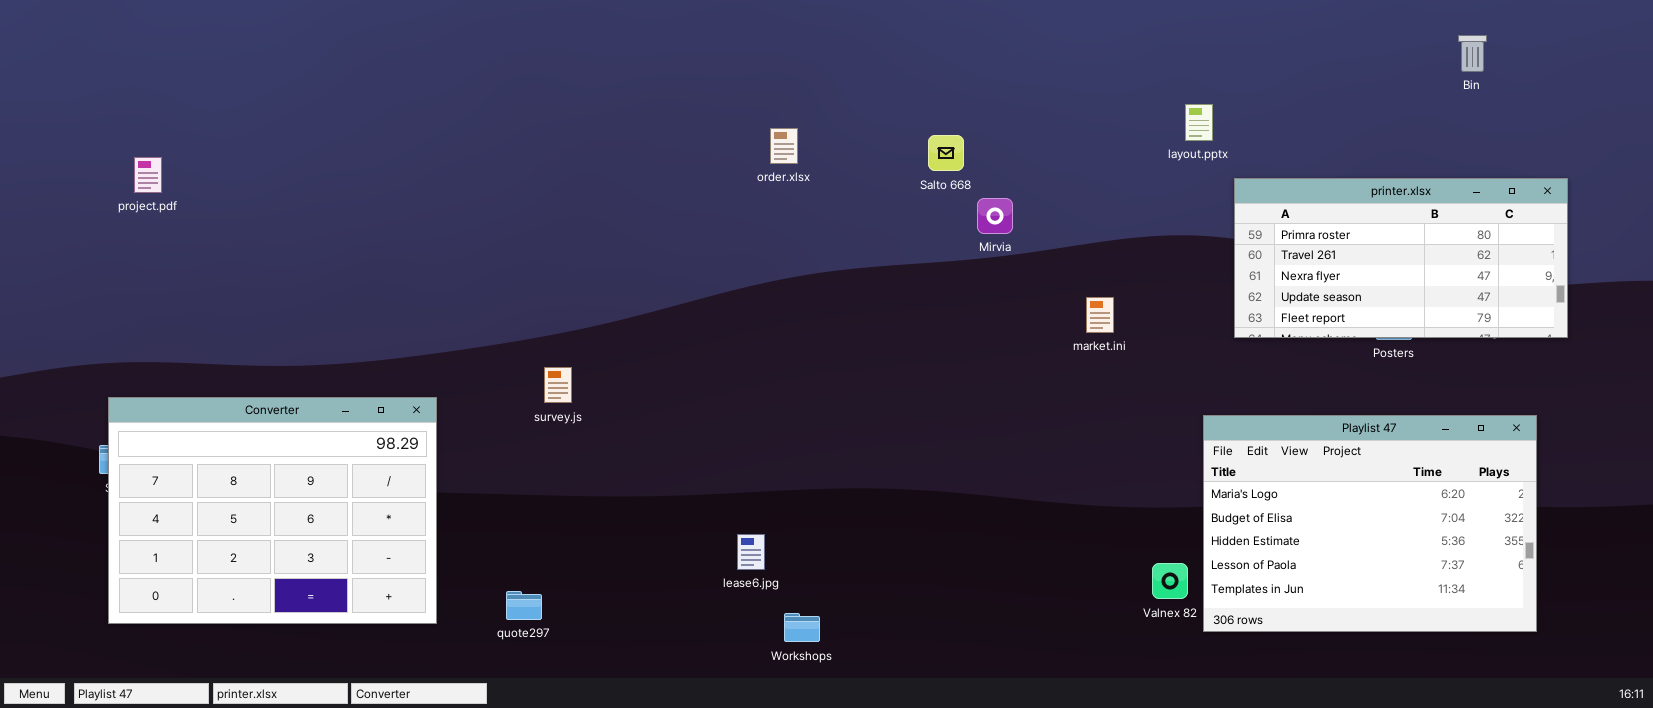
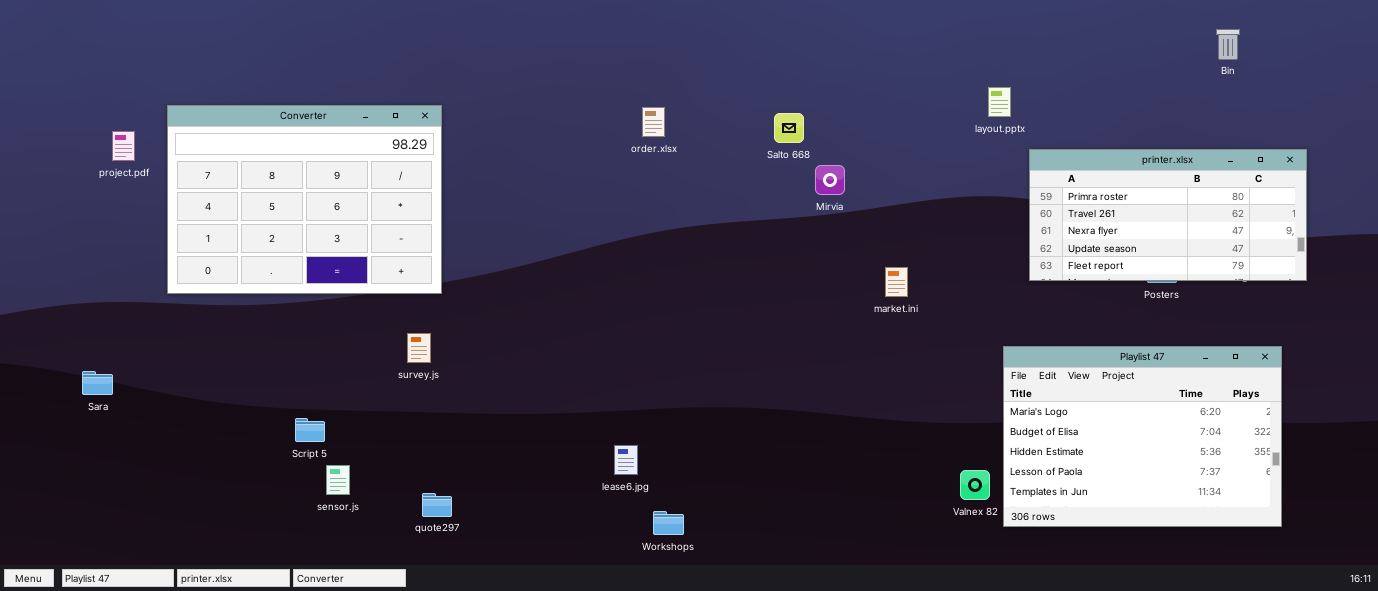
market.ini: [1086,297,1114,333] -> [885,267,908,297], moved
survey.js: [544,367,572,403] -> [407,333,431,363], moved
Converter: [108,397,437,624] -> [167,105,442,294], moved

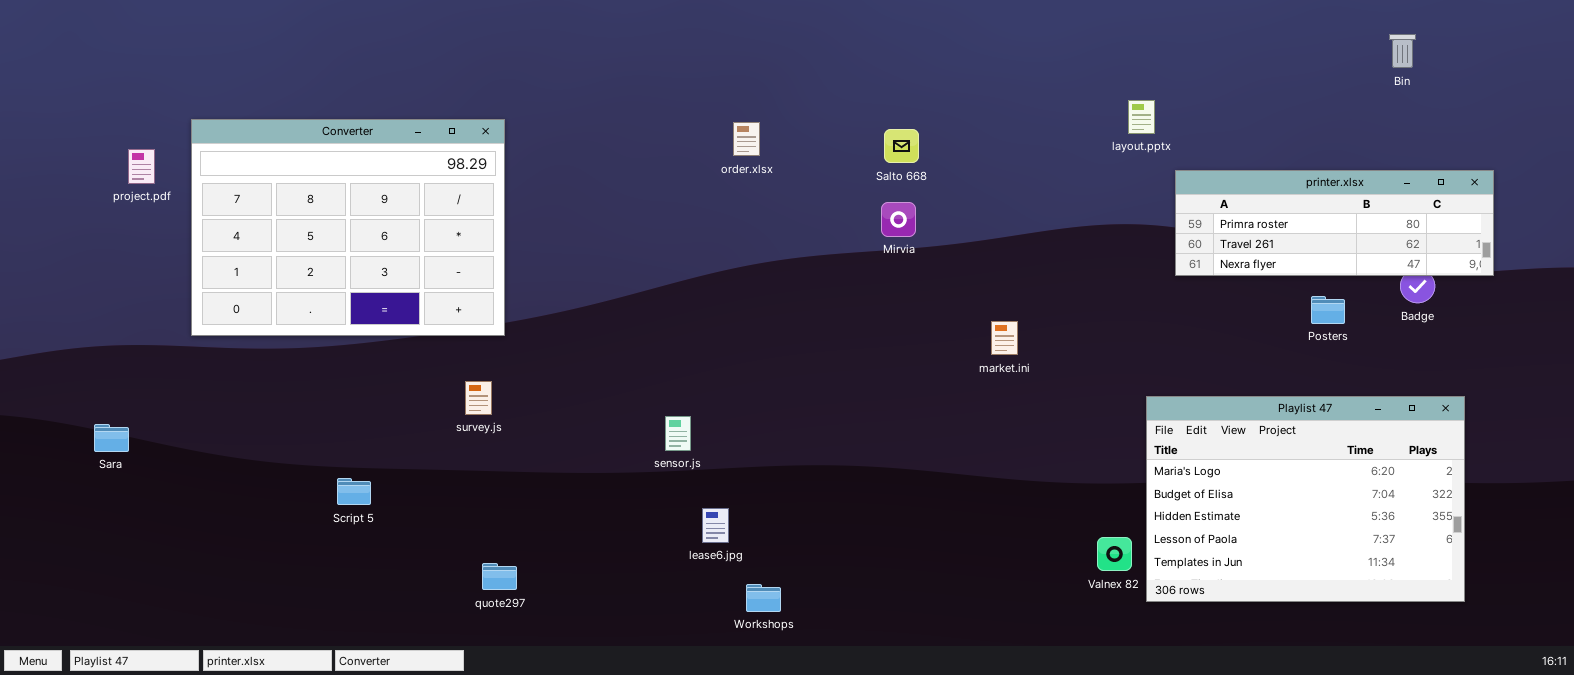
printer.xlsx: [1029,149,1307,281] -> [1175,170,1494,276], resized
Mirvia: [815,165,845,195] -> [881,202,916,237], moved
market.ini: [885,267,908,297] -> [991,321,1018,355], moved
sensor.js: [326,465,350,495] -> [665,416,691,451], moved

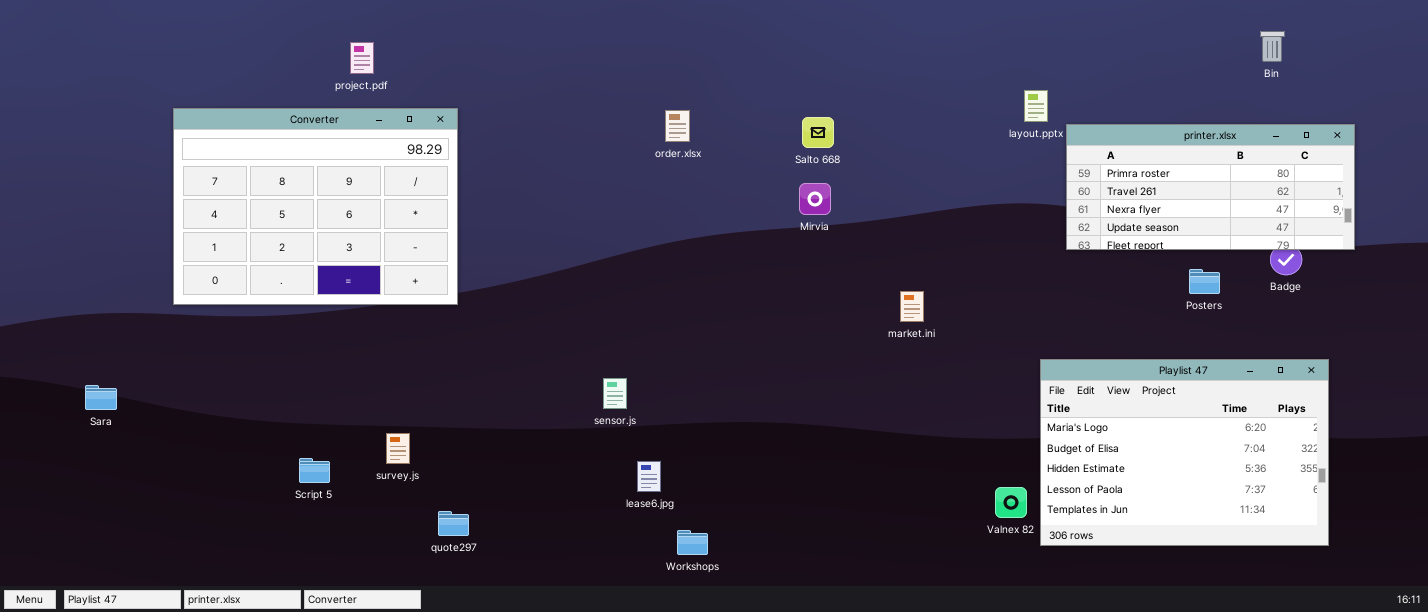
project.pdf: [128,149,155,184] -> [350,42,374,74], moved
printer.xlsx: [1175,170,1494,276] -> [1066,124,1355,250], resized
survey.js: [465,381,492,415] -> [386,433,410,464], moved
Script 5: [337,478,371,505] -> [299,458,330,483], moved

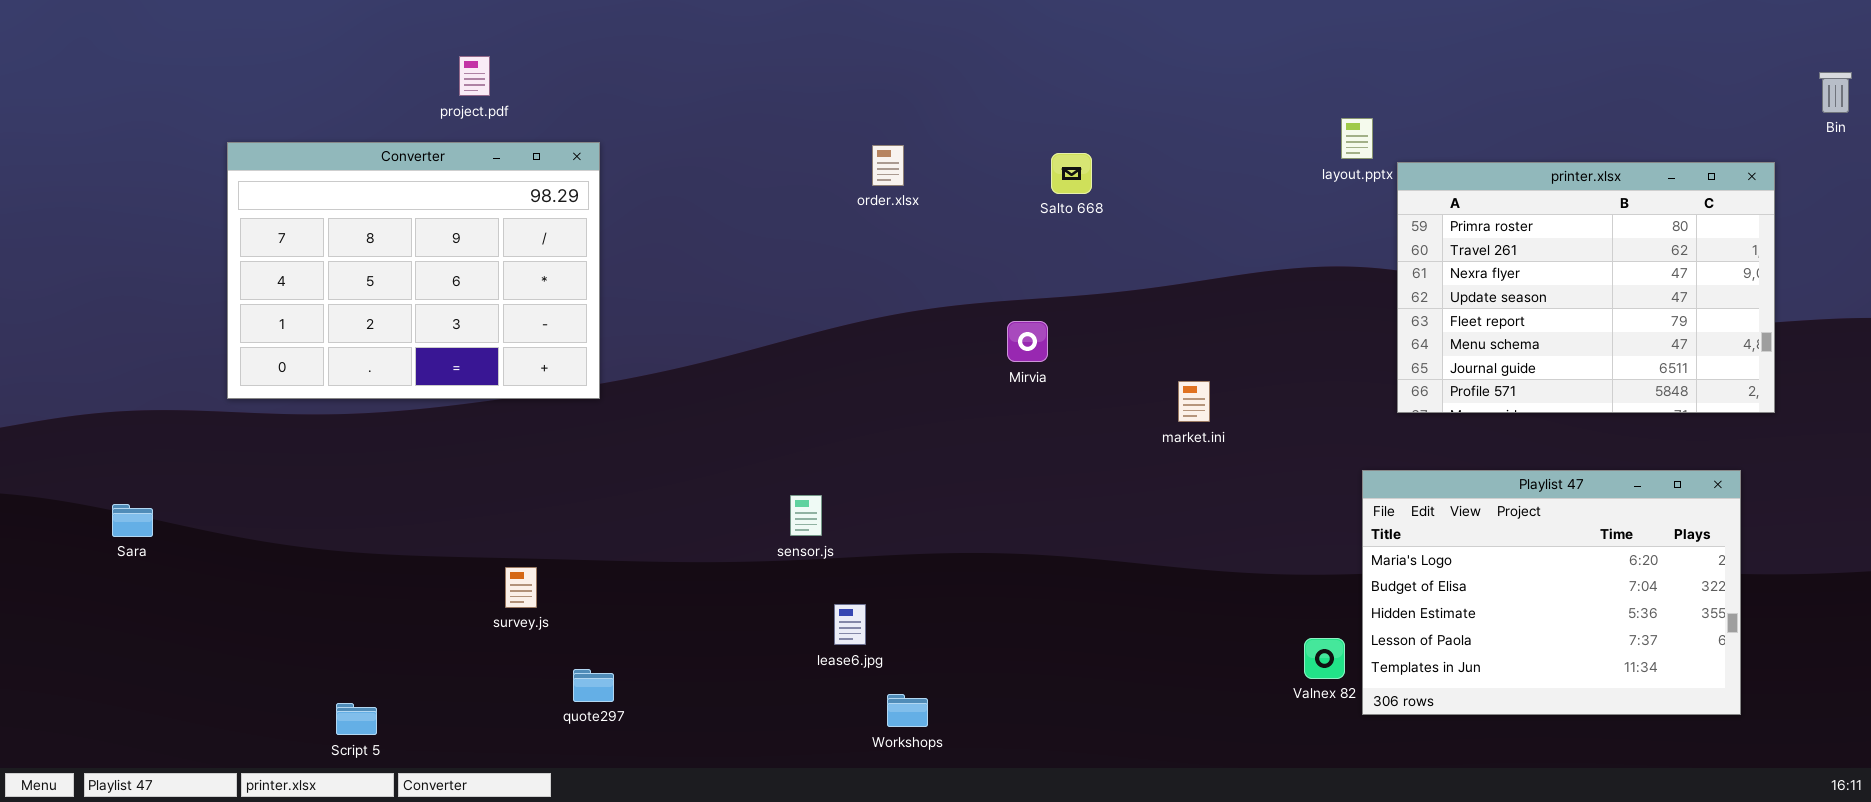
Bin: [1260,31,1285,62] -> [1819,72,1852,113], moved
printer.xlsx: [1066,124,1355,250] -> [1397,162,1775,413], resized
Mirvia: [799,183,831,215] -> [1007,321,1048,362], moved
Script 5: [299,458,330,483] -> [336,703,377,735], moved

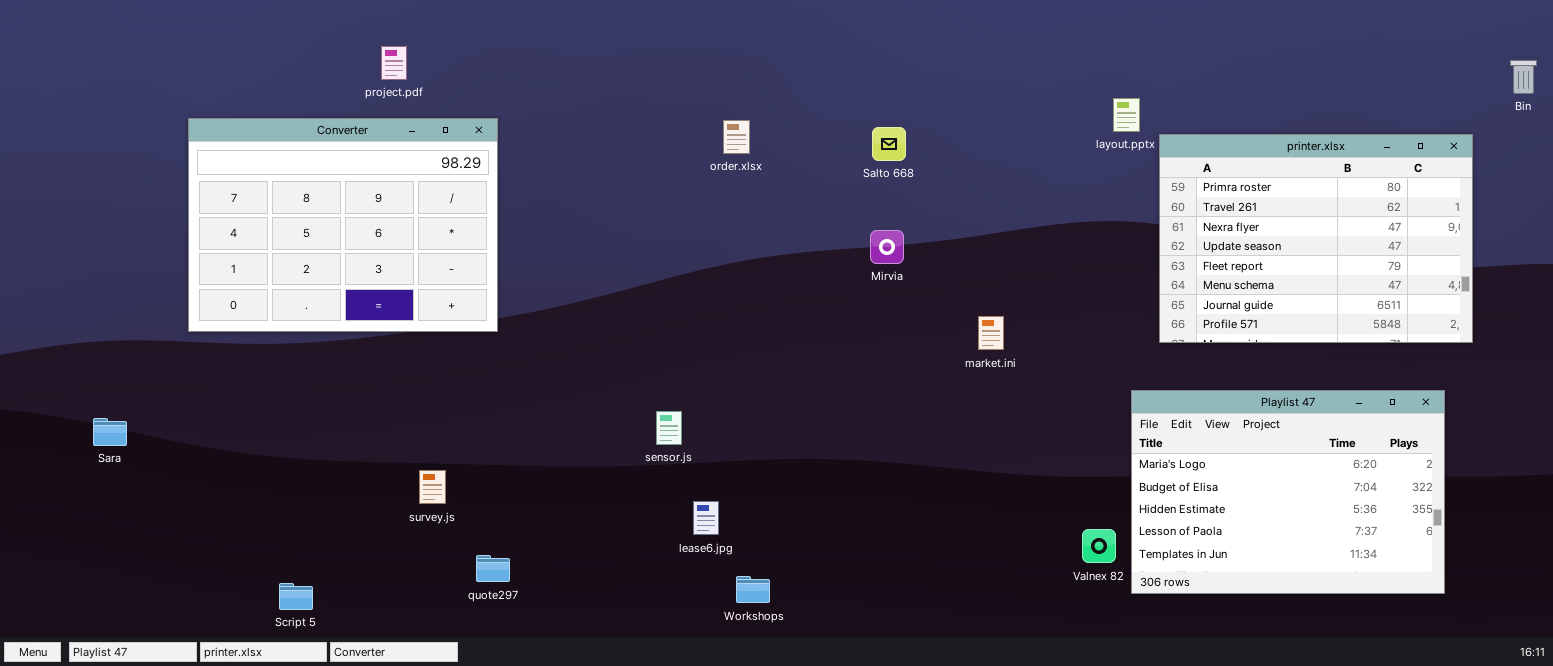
Mirvia: [1007,321,1048,362] -> [870,230,904,264], moved

